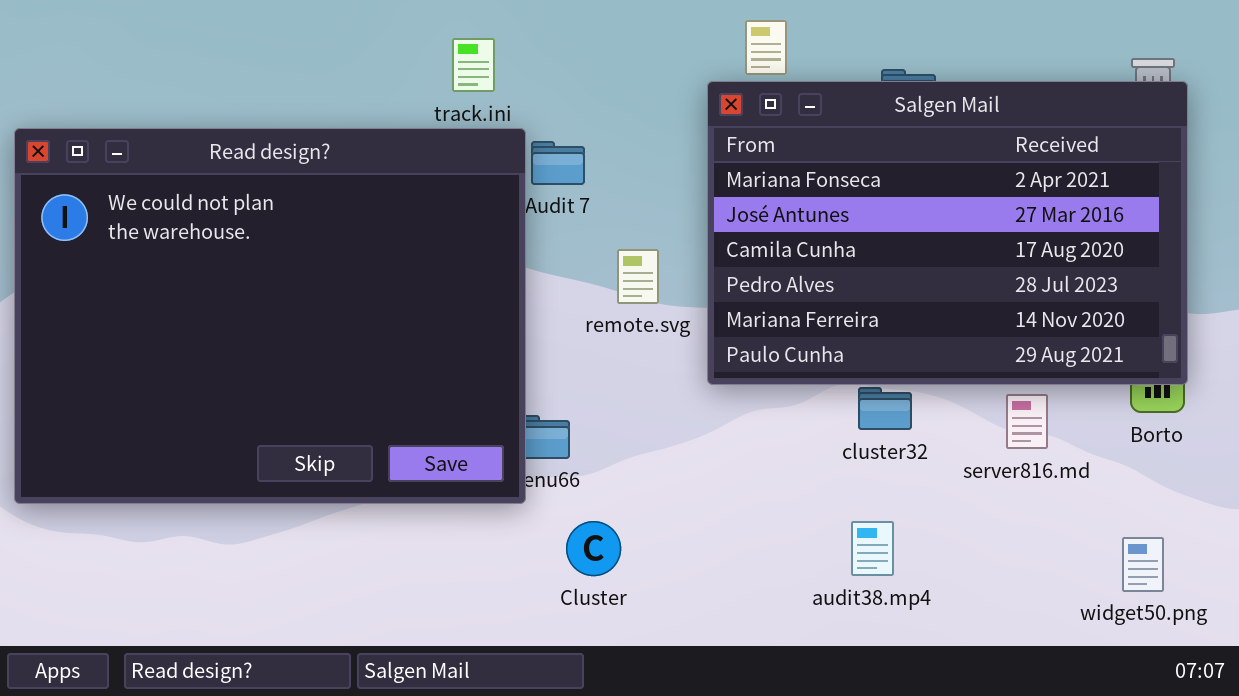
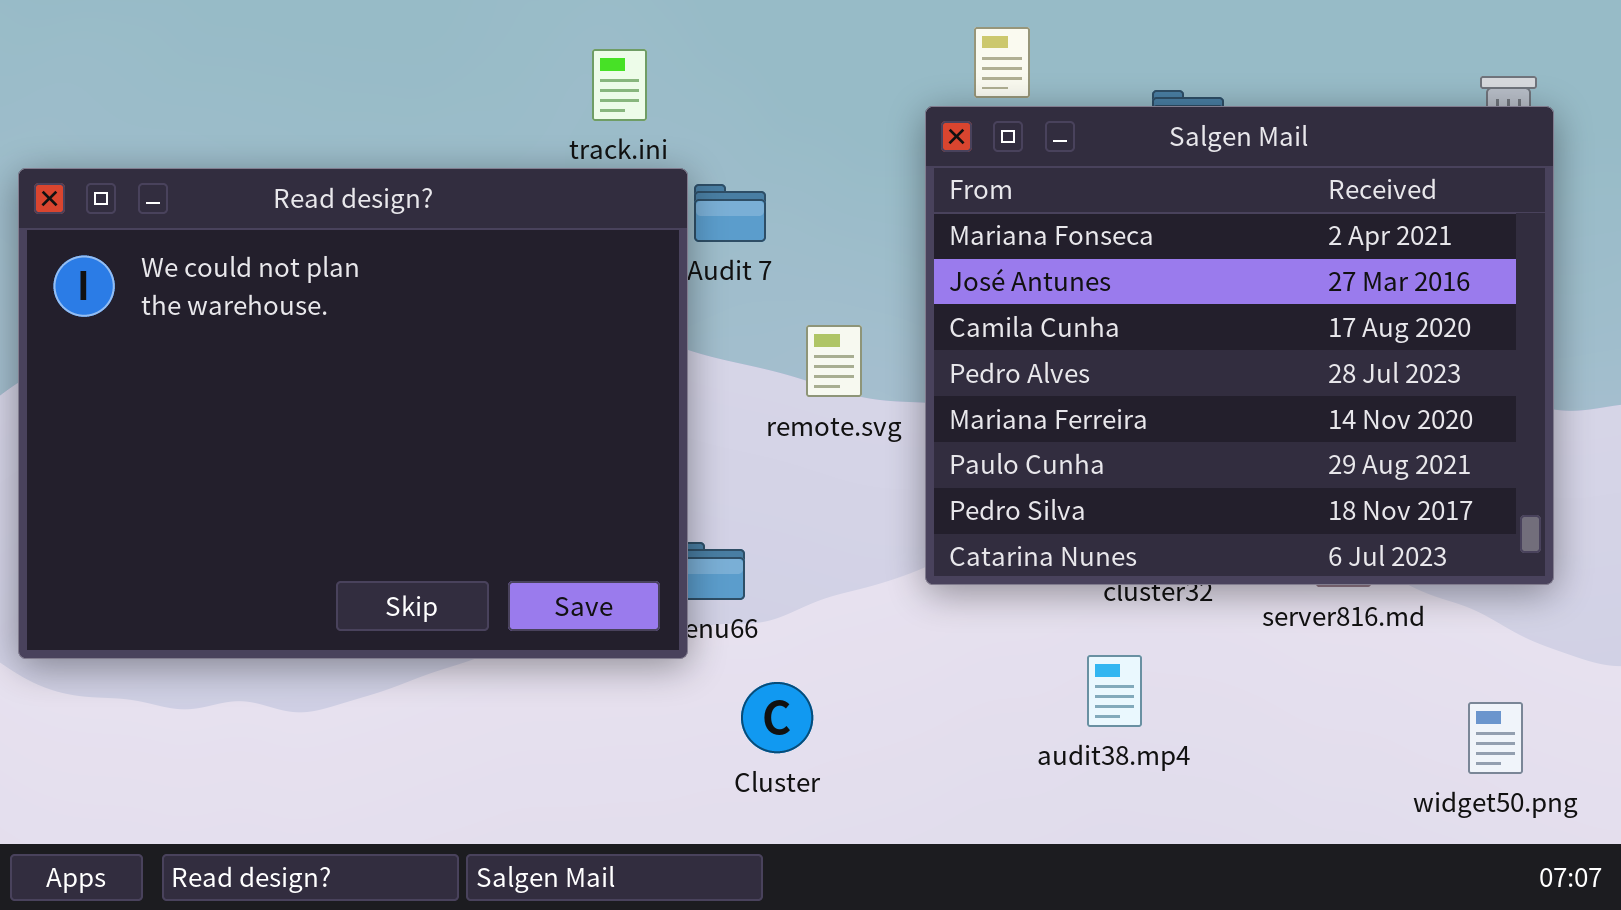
Salgen Mail: [707,81,1188,385] -> [925,106,1554,585], resized
audit38.mp4: [851,521,894,576] -> [1087,655,1142,727], moved

